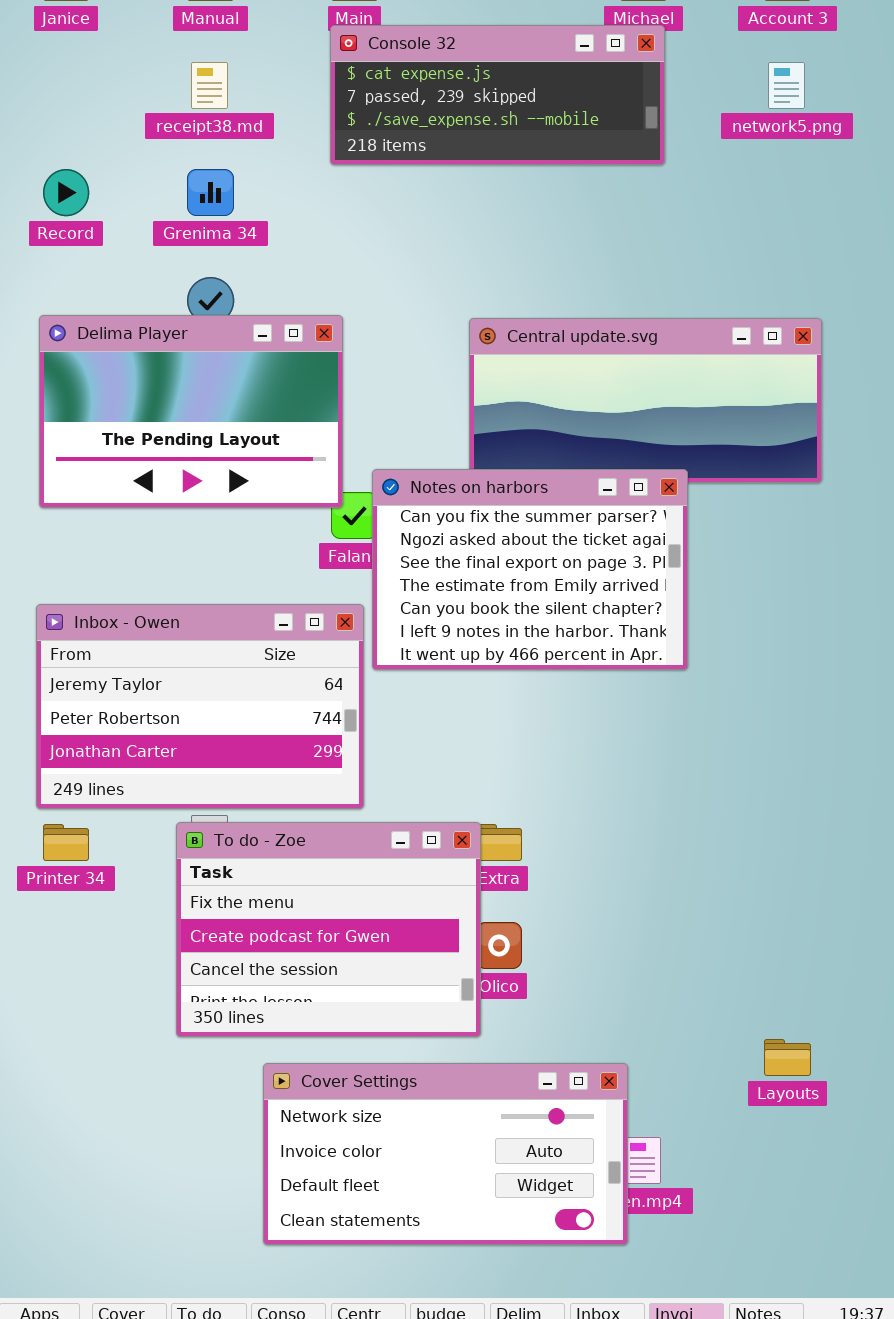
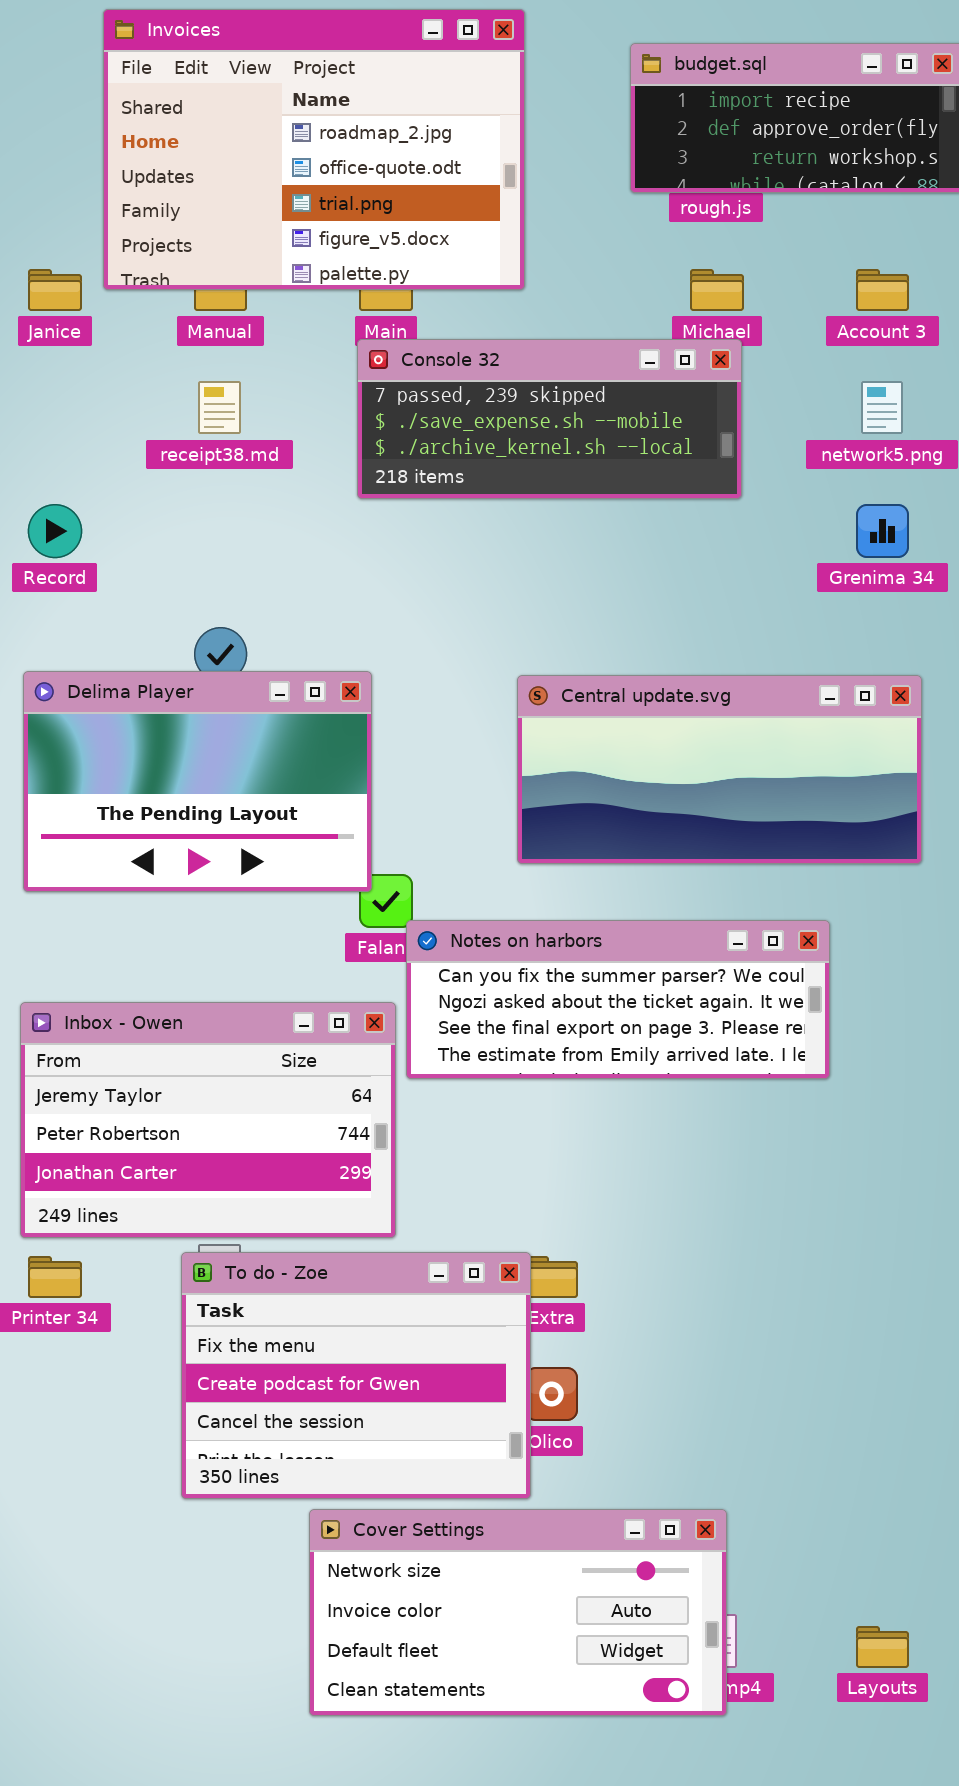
Console 32: [330,25,665,165] -> [357,339,742,499], scrolled down 1 row
Grenima 34: [187,169,234,216] -> [856,504,909,558], moved
Notes on harbors: [372,469,688,670] -> [406,920,830,1079], resized
Layouts: [764,1039,811,1076] -> [856,1626,909,1668], moved
Cover Settings: [263,1063,628,1245] -> [309,1509,727,1716], moved

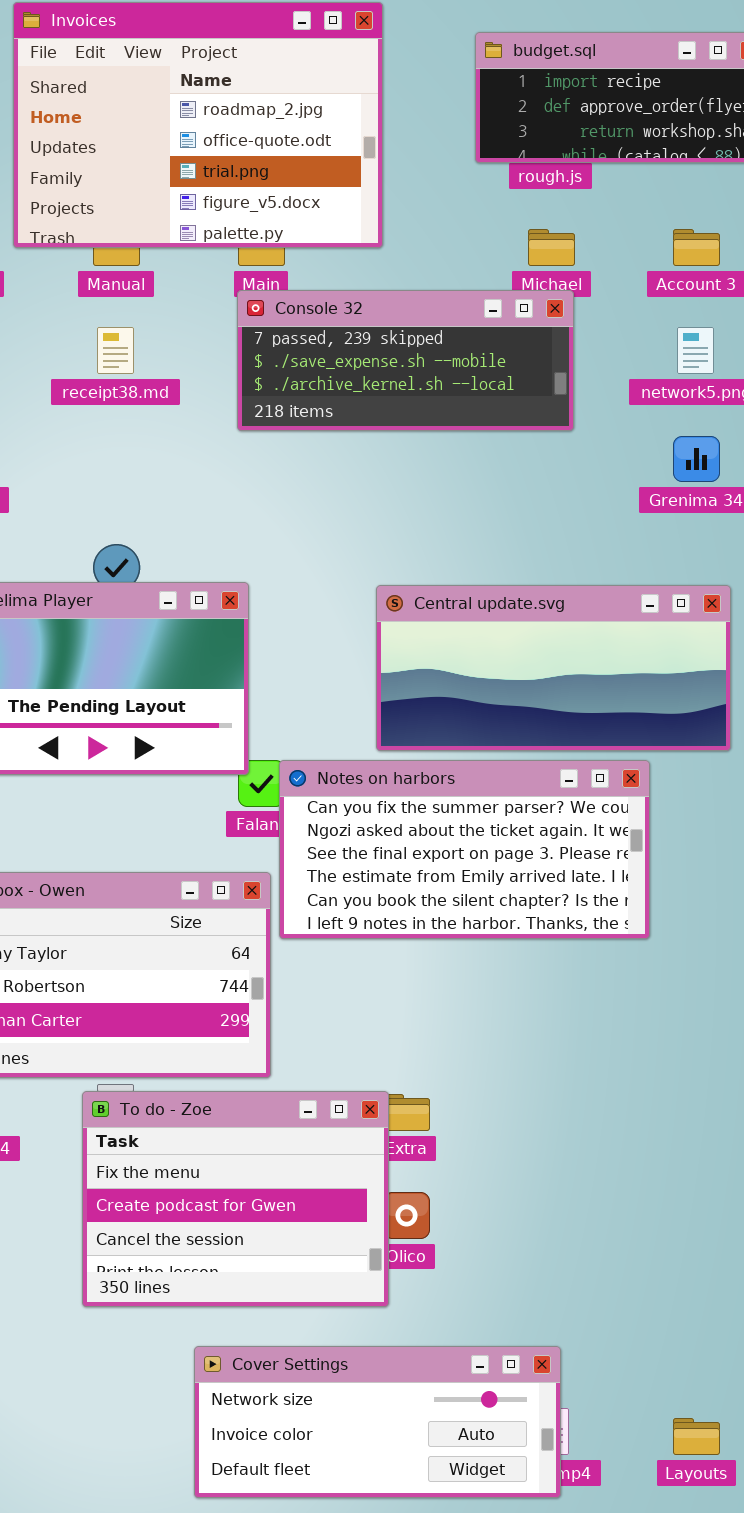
Notes on harbors: [406,920,830,1079] -> [279,760,650,939], resized
Cover Settings: [309,1509,727,1716] -> [194,1346,561,1498], resized

